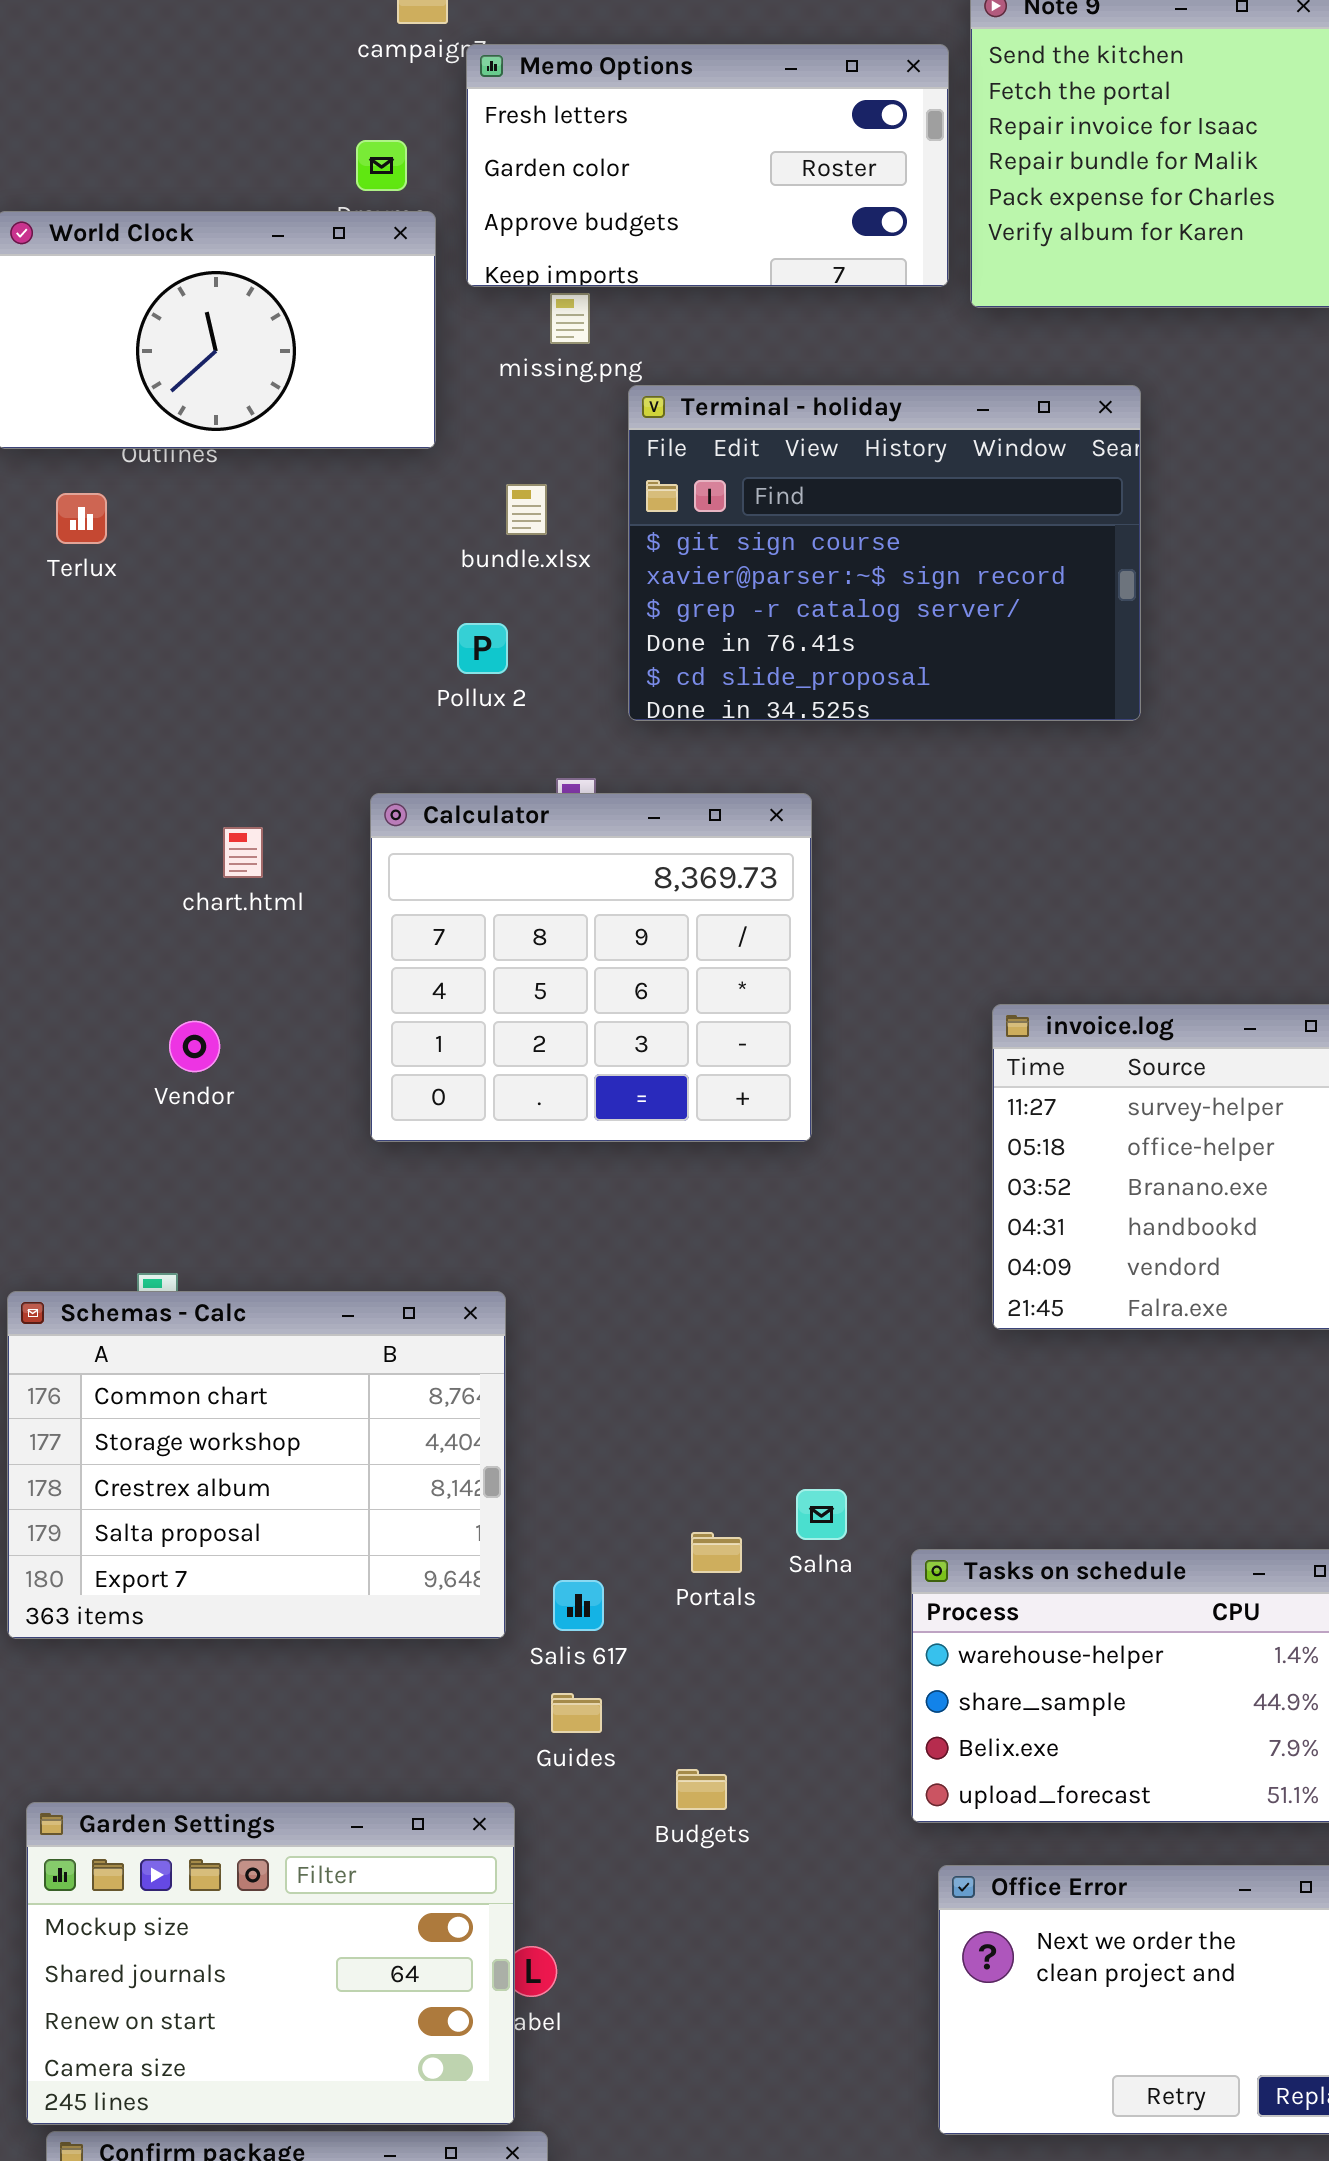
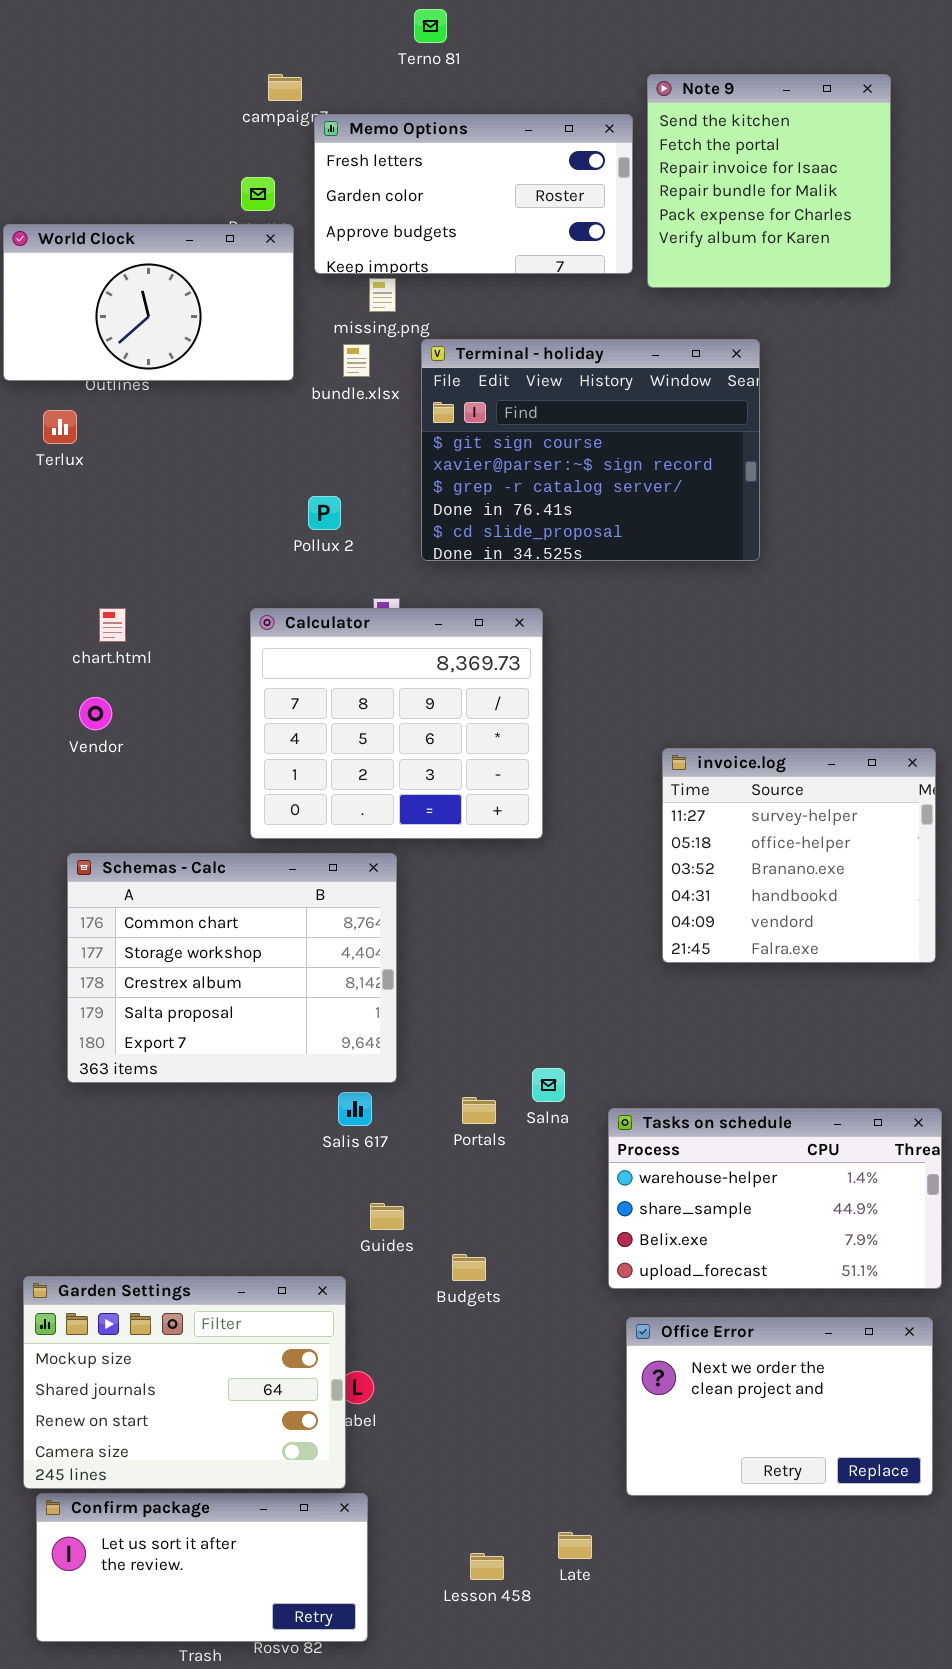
bundle.xlsx: [506,484,547,535] -> [343,344,370,377], moved
chart.html: [223,827,263,878] -> [99,608,126,642], moved
Vendor: [169,1021,220,1072] -> [79,697,112,730], moved
Schemas - Calc: [7,1291,506,1639] -> [67,853,397,1083], moved
Salis 617: [553,1580,604,1631] -> [338,1092,372,1126], moved

